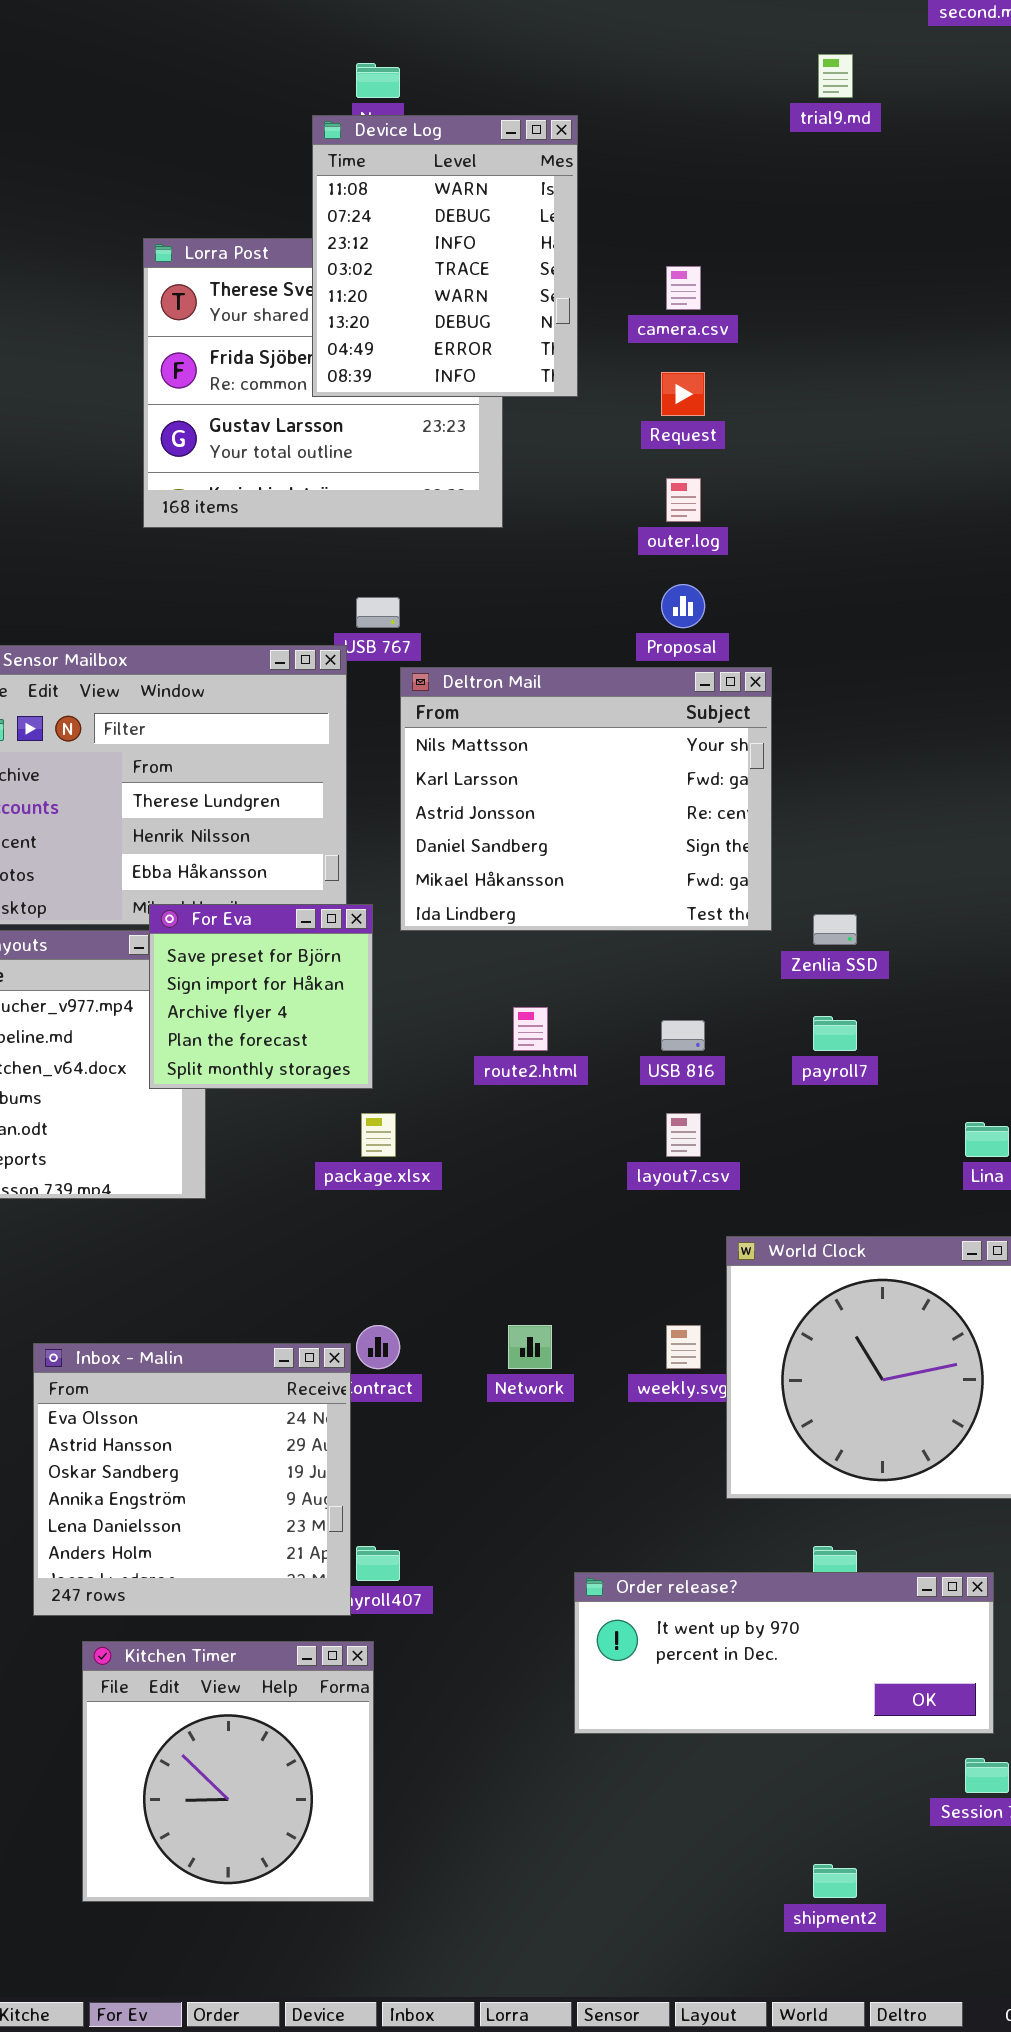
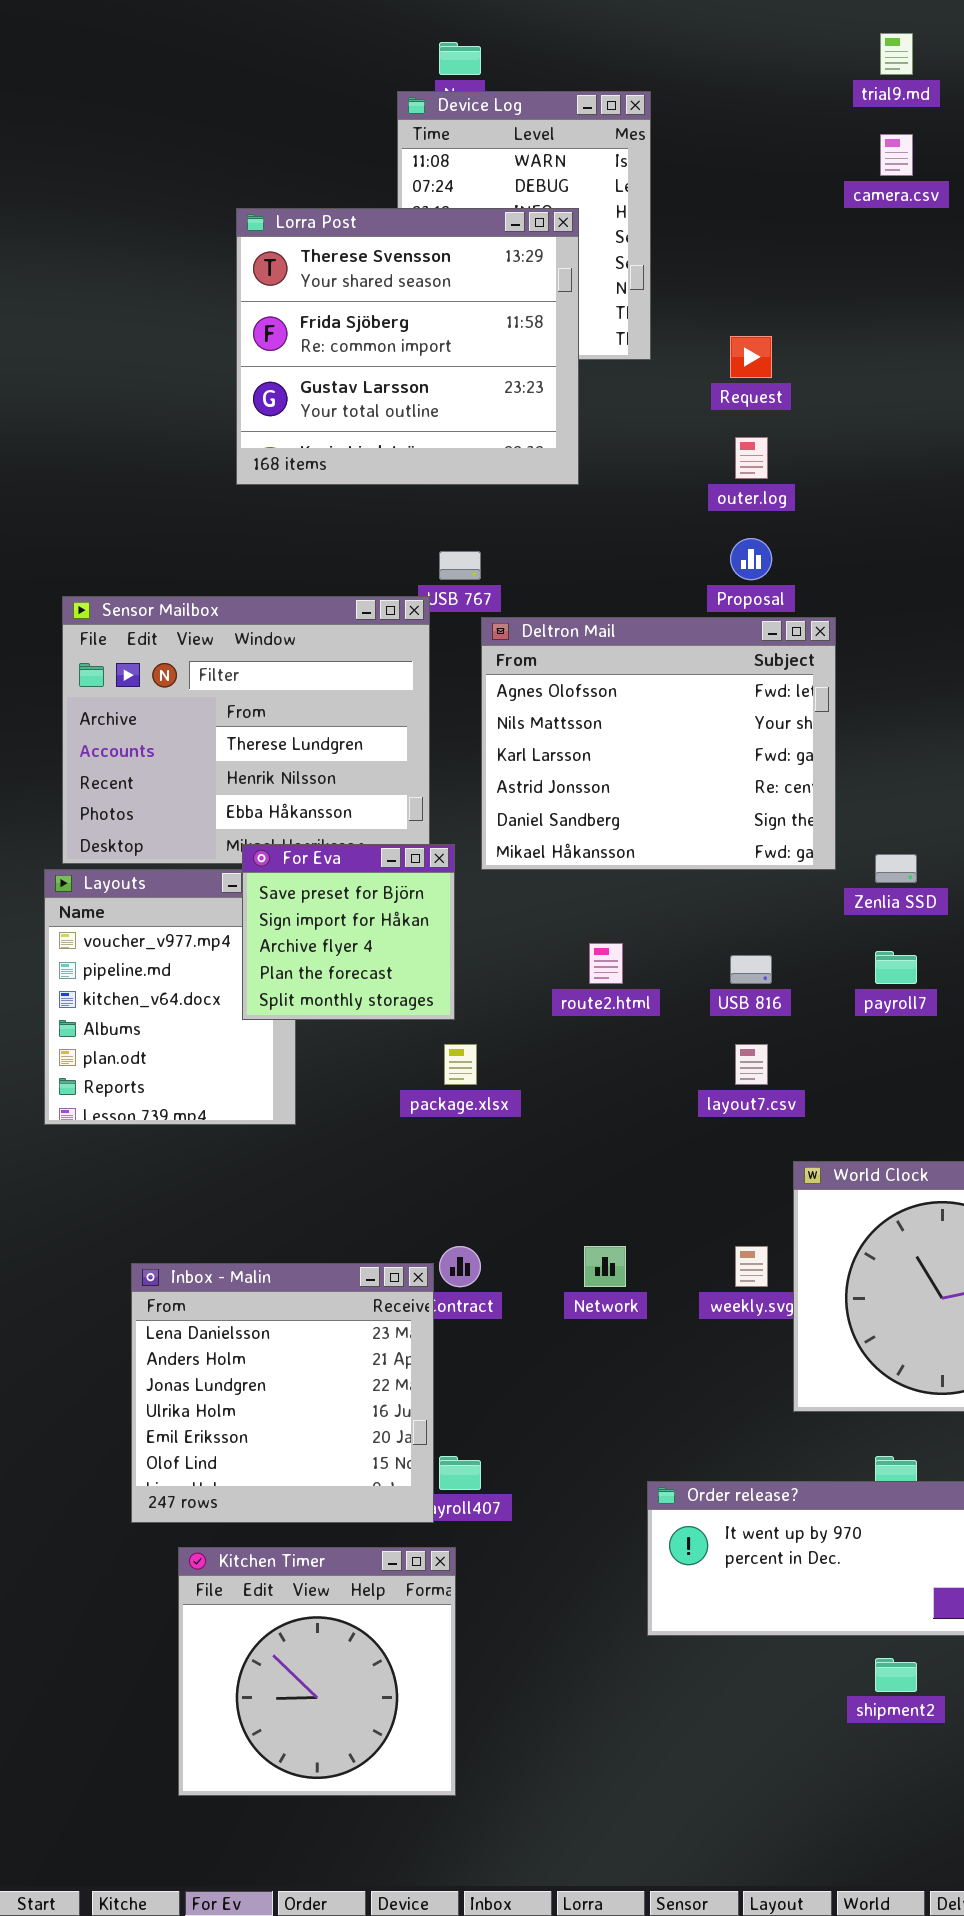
Lorra Post: [143,238,503,528] -> [236,208,579,485], raised
camera.csv: [666,266,701,310] -> [880,134,913,176], moved
Deltron Mail: [400,667,772,931] -> [481,617,836,870], scrolled up 1 row
Inbox - Malin: [33,1343,351,1616] -> [131,1263,434,1523], scrolled down 4 rows
shipment2: [813,1864,857,1898] -> [875,1658,917,1692], moved

